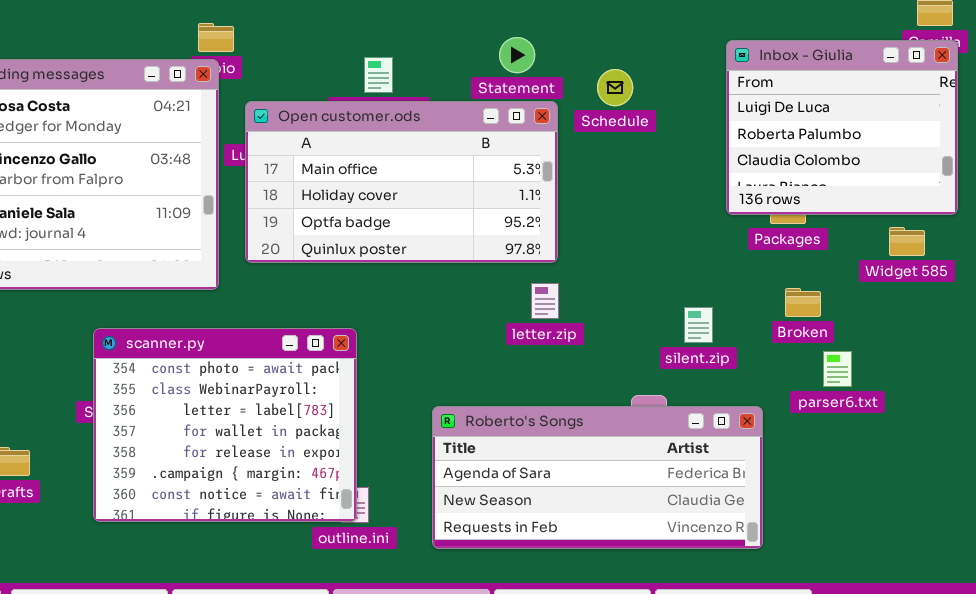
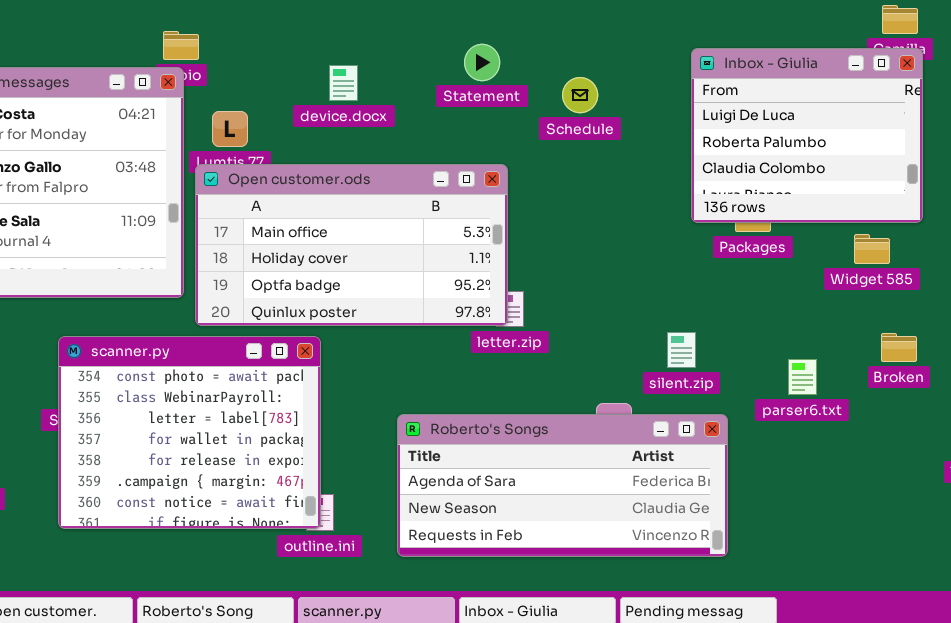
Open customer.ods: [245,101,558,263] -> [195,164,508,326], moved
Broken: [785,288,821,317] -> [881,333,917,362], moved
silent.zip: [684,307,713,343] -> [667,332,696,368], moved

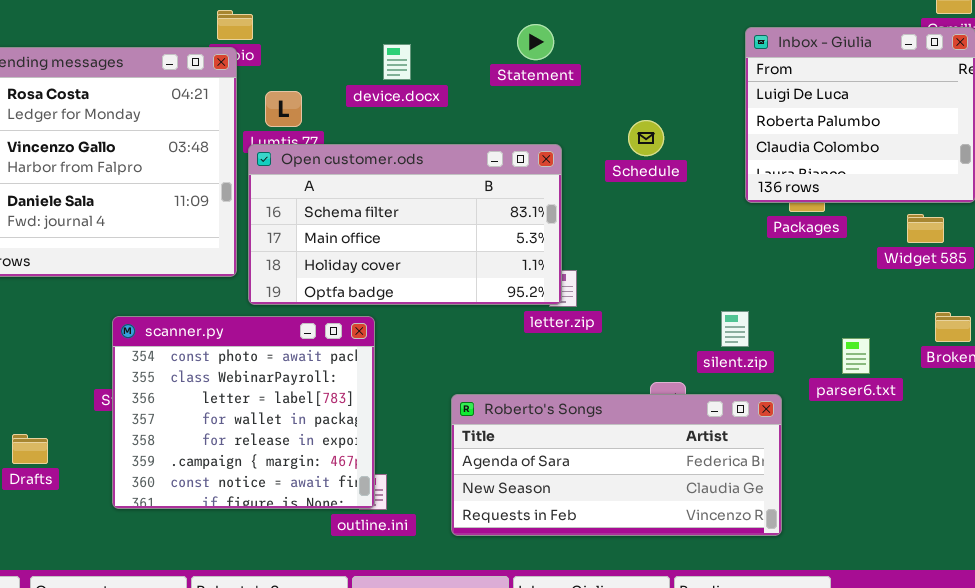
Schedule: [562,77,598,113] -> [628,120,664,156], moved
Open customer.ods: [195,164,508,326] -> [248,144,562,305], scrolled up 1 row

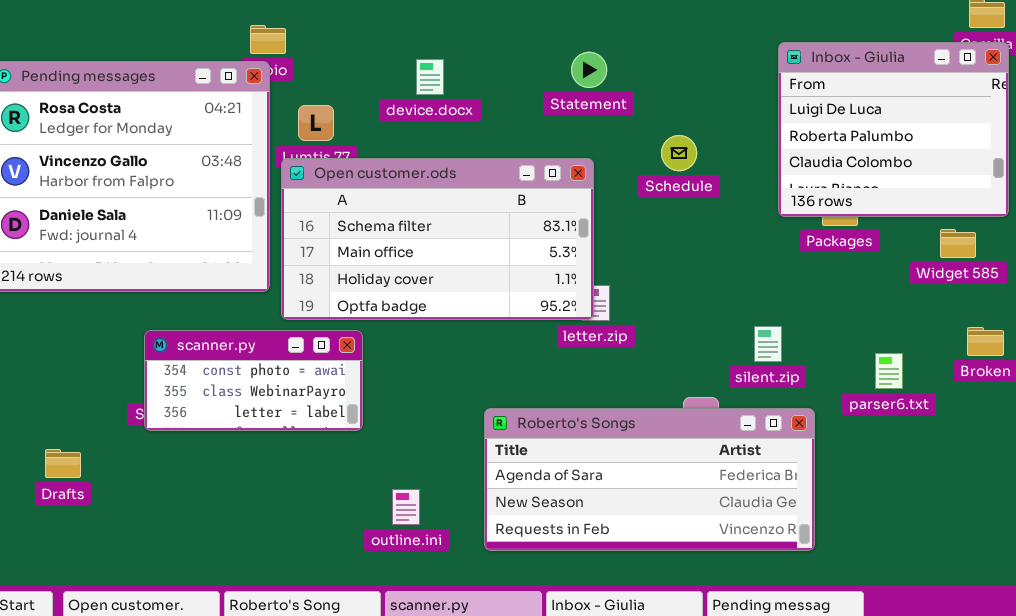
Statement: [517,24,554,60] -> [571,52,607,88], moved
scanner.py: [112,316,375,509] -> [144,330,363,431], resized

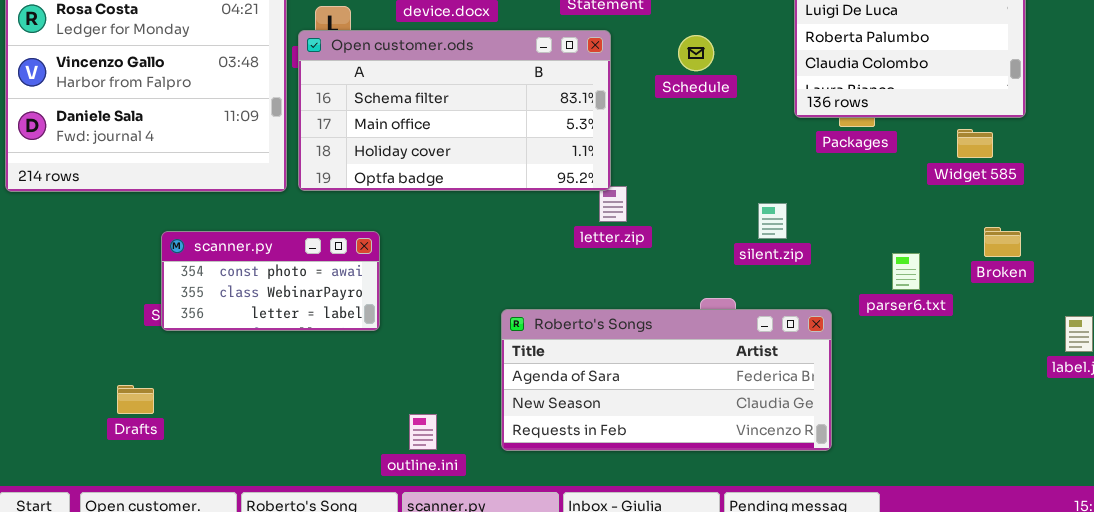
Open customer.ods: [281,158,594,320] -> [298,30,611,191], moved
silent.zip: [754,326,782,362] -> [758,203,787,239], moved
Drafts: [45,449,81,478] -> [117,385,154,414], moved
outline.ini: [392,489,420,525] -> [409,414,437,450], moved

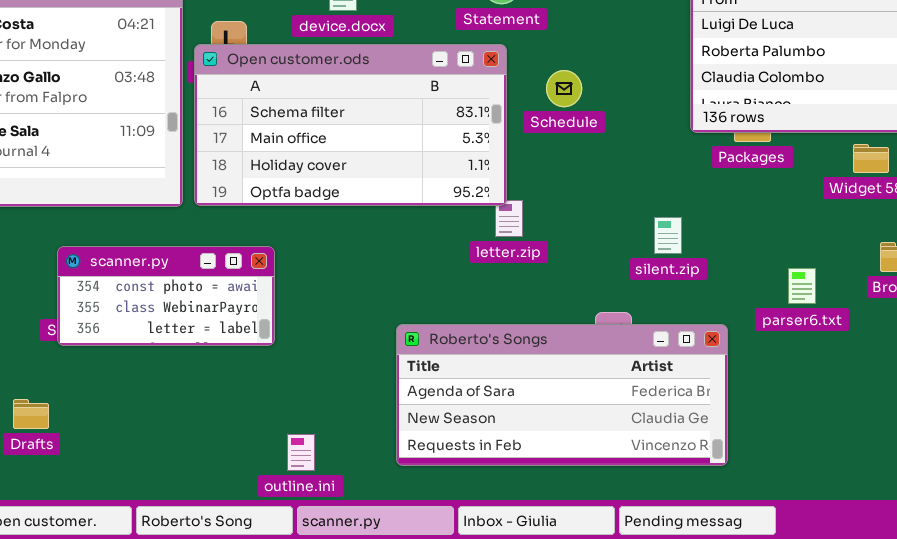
Schedule: [678,35,714,71] -> [546,70,582,107], moved
outline.ini: [409,414,437,450] -> [287,434,315,471], moved

